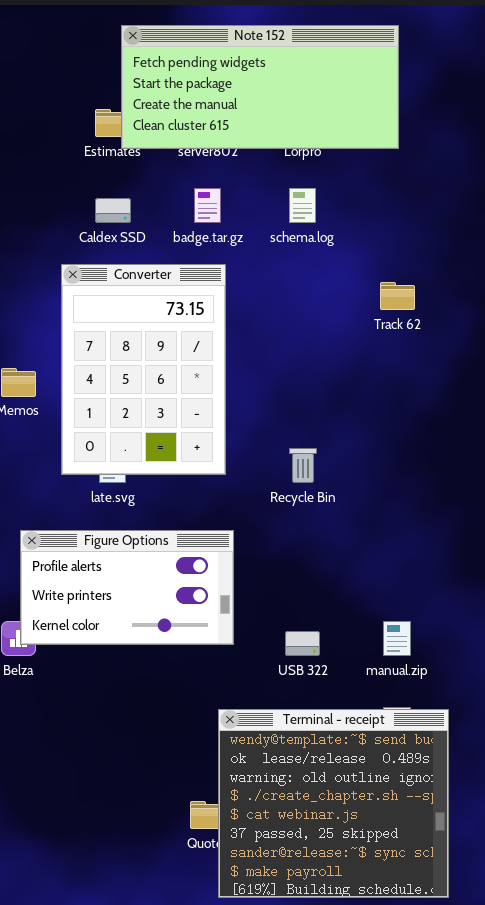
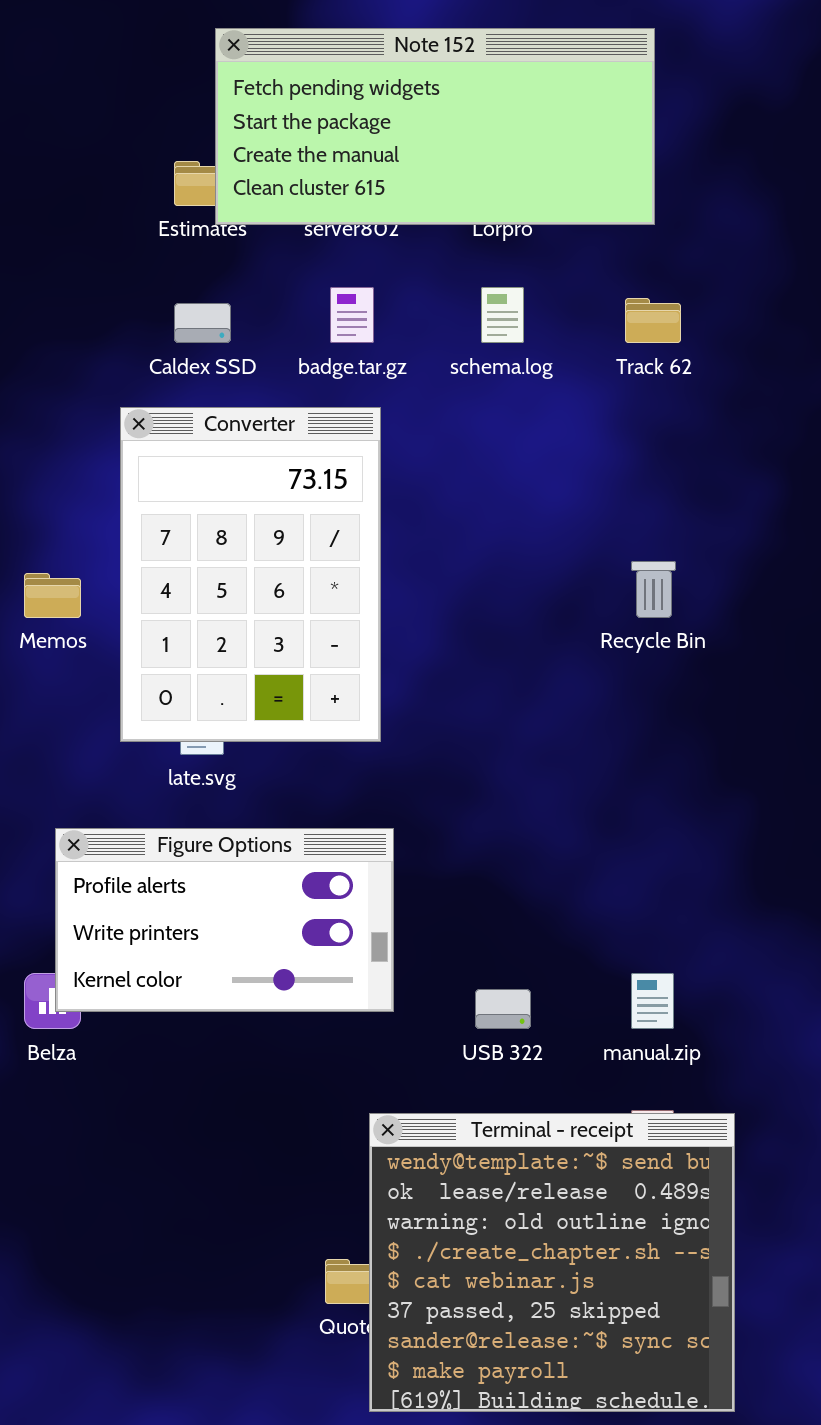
Track 62: [380,282,415,310] -> [625,298,681,343], moved
Recycle Bin: [289,448,317,483] -> [631,561,676,618], moved

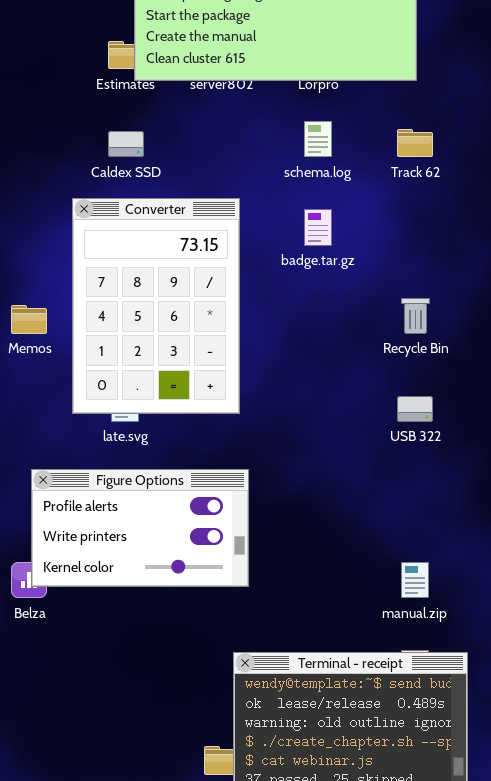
badge.tar.gz: [330,287,374,343] -> [304,209,332,246], moved
USB 322: [475,989,531,1029] -> [397,396,433,422], moved

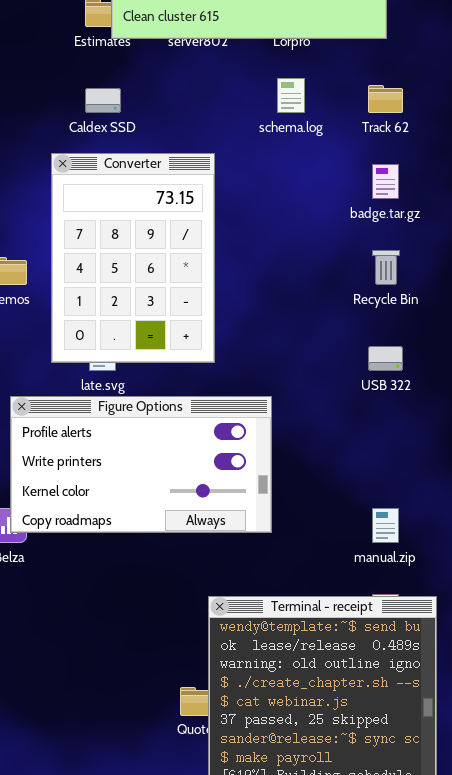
badge.tar.gz: [304,209,332,246] -> [372,164,399,199], moved
Figure Options: [31,469,249,587] -> [10,396,272,533], resized

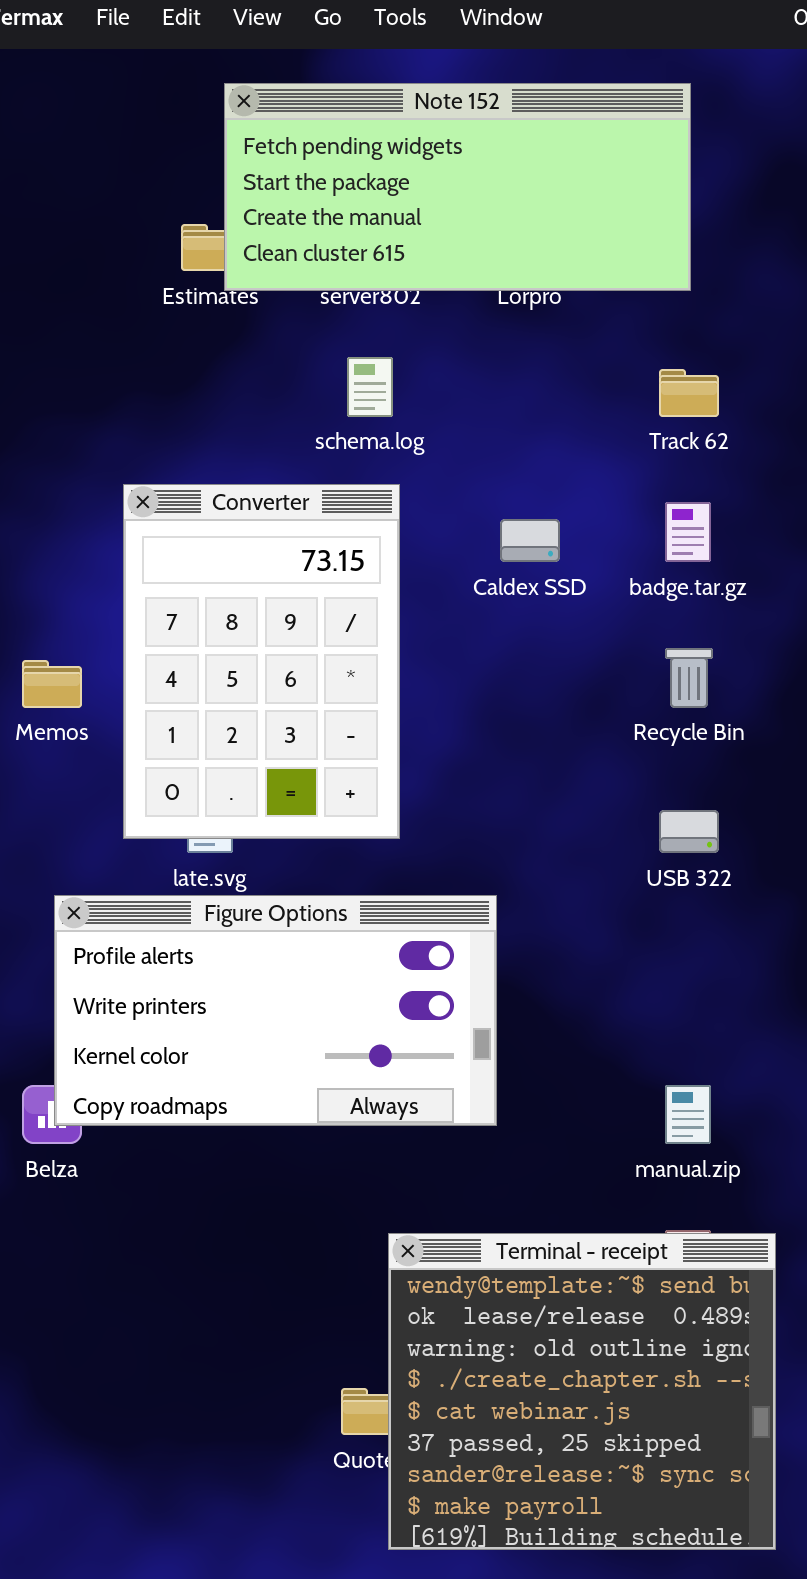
schema.log: [277,78,305,113] -> [347,357,393,417], moved
Caldex SSD: [85,88,121,113] -> [500,519,560,562], moved

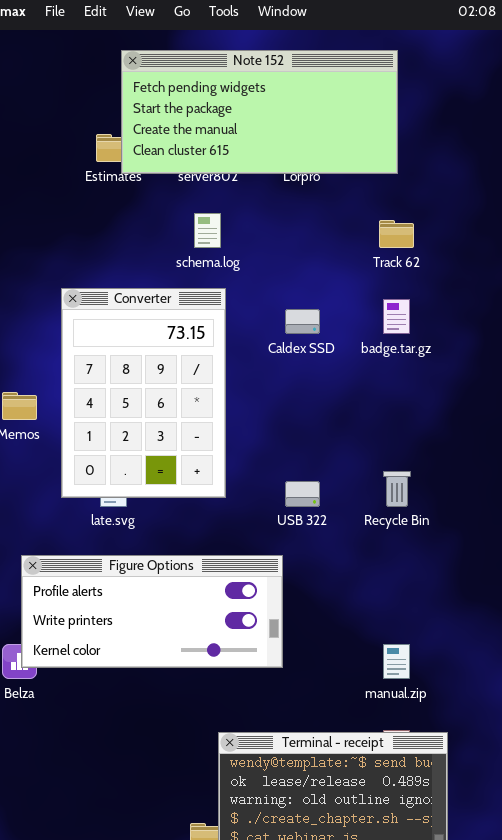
Recycle Bin: [665,648,713,708] -> [383,471,411,507], moved
USB 322: [659,810,719,853] -> [285,481,320,507], moved
Figure Options: [54,895,497,1126] -> [21,555,283,668], resized

